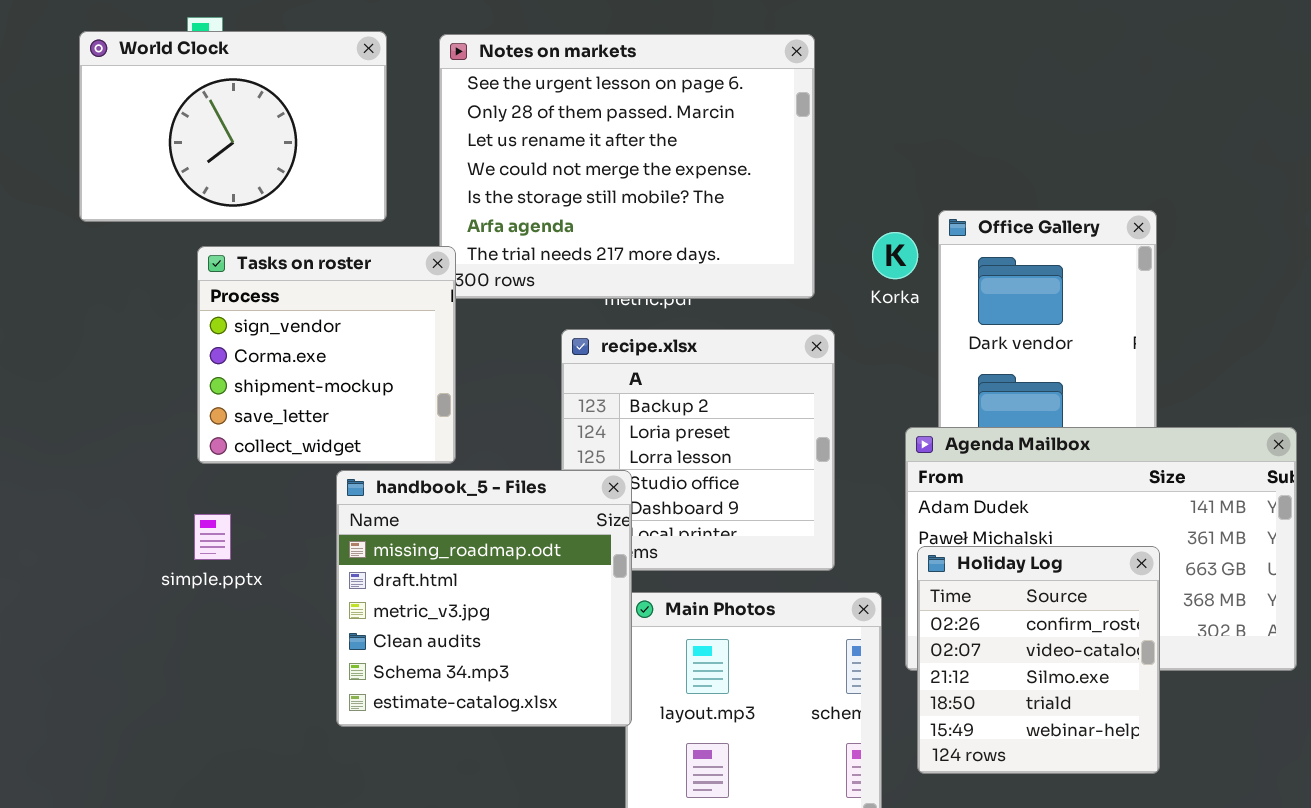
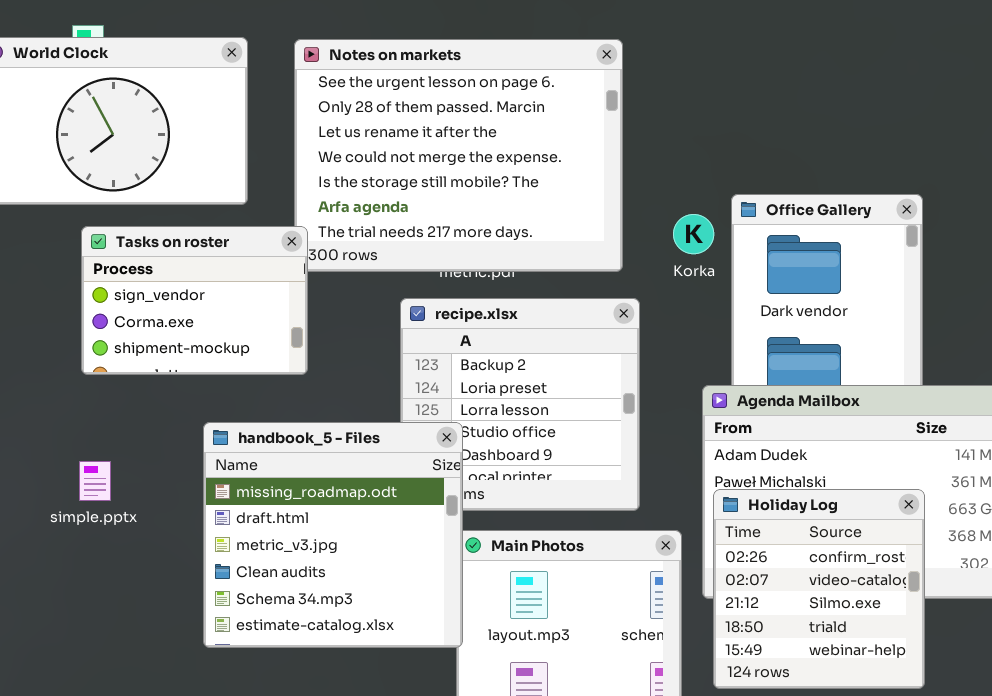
Tasks on roster: [197,246,456,464] -> [81,226,308,375], resized

